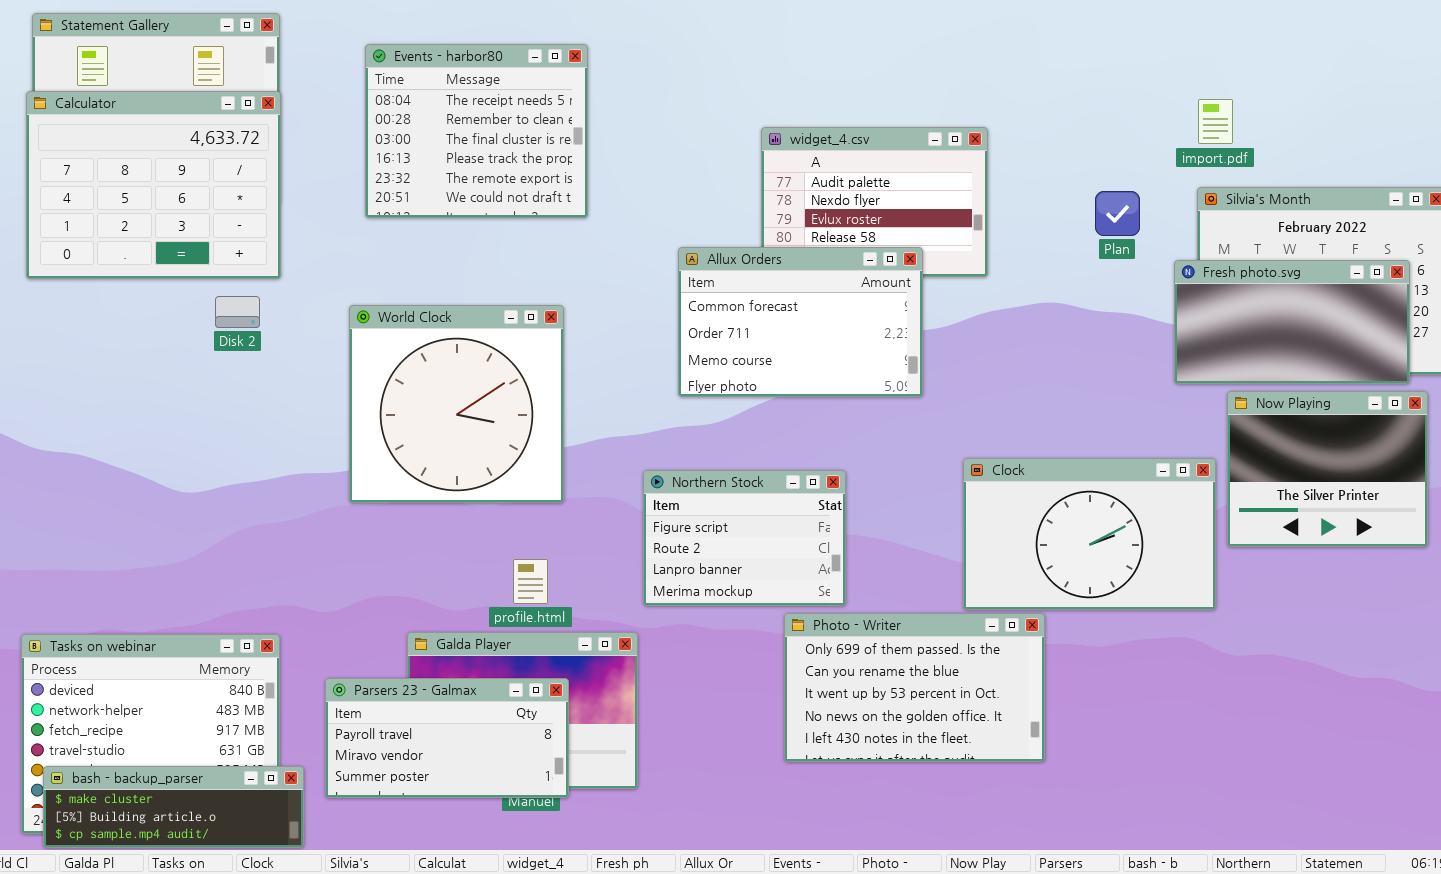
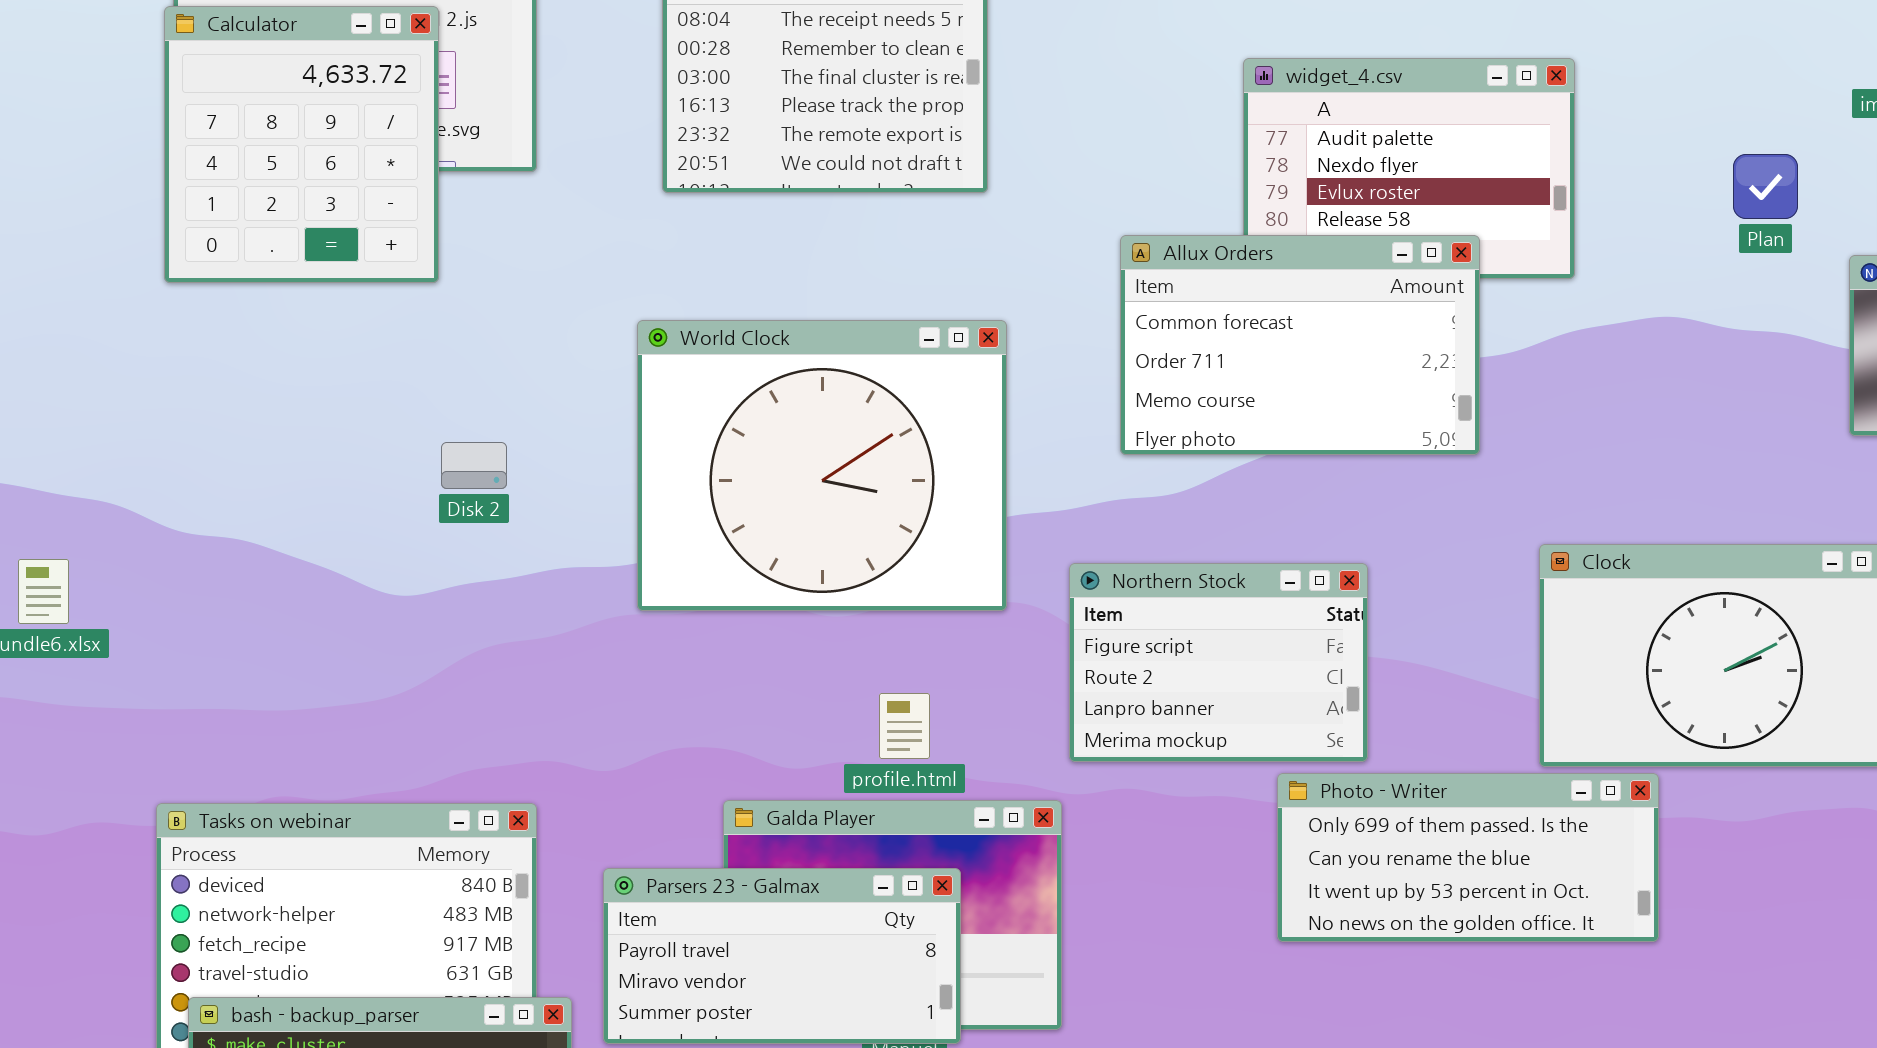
Calculator: [26,91,281,279] -> [164,6,439,283], resized
Disk 2: [215,296,260,328] -> [441,442,507,489], moved
World Clock: [349,305,564,503] -> [637,320,1007,611], resized
Photo - Writer: [784,613,1045,762] -> [1277,773,1659,942], resized

